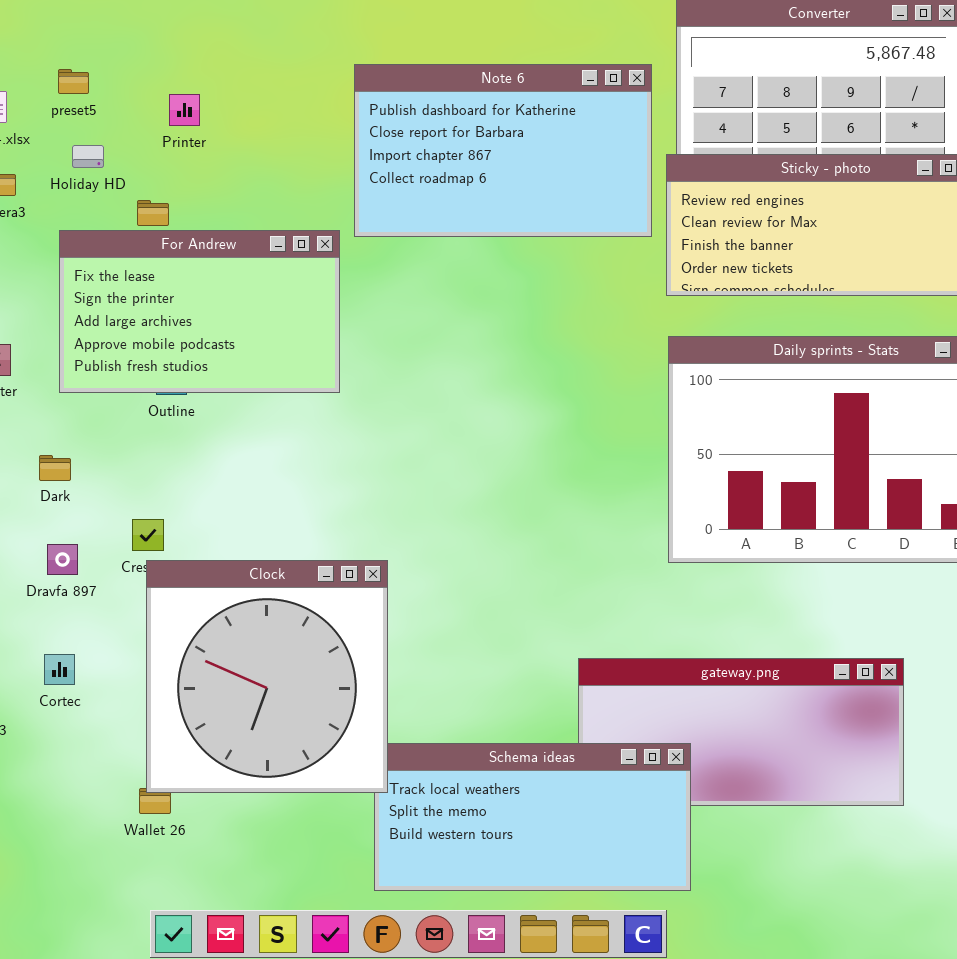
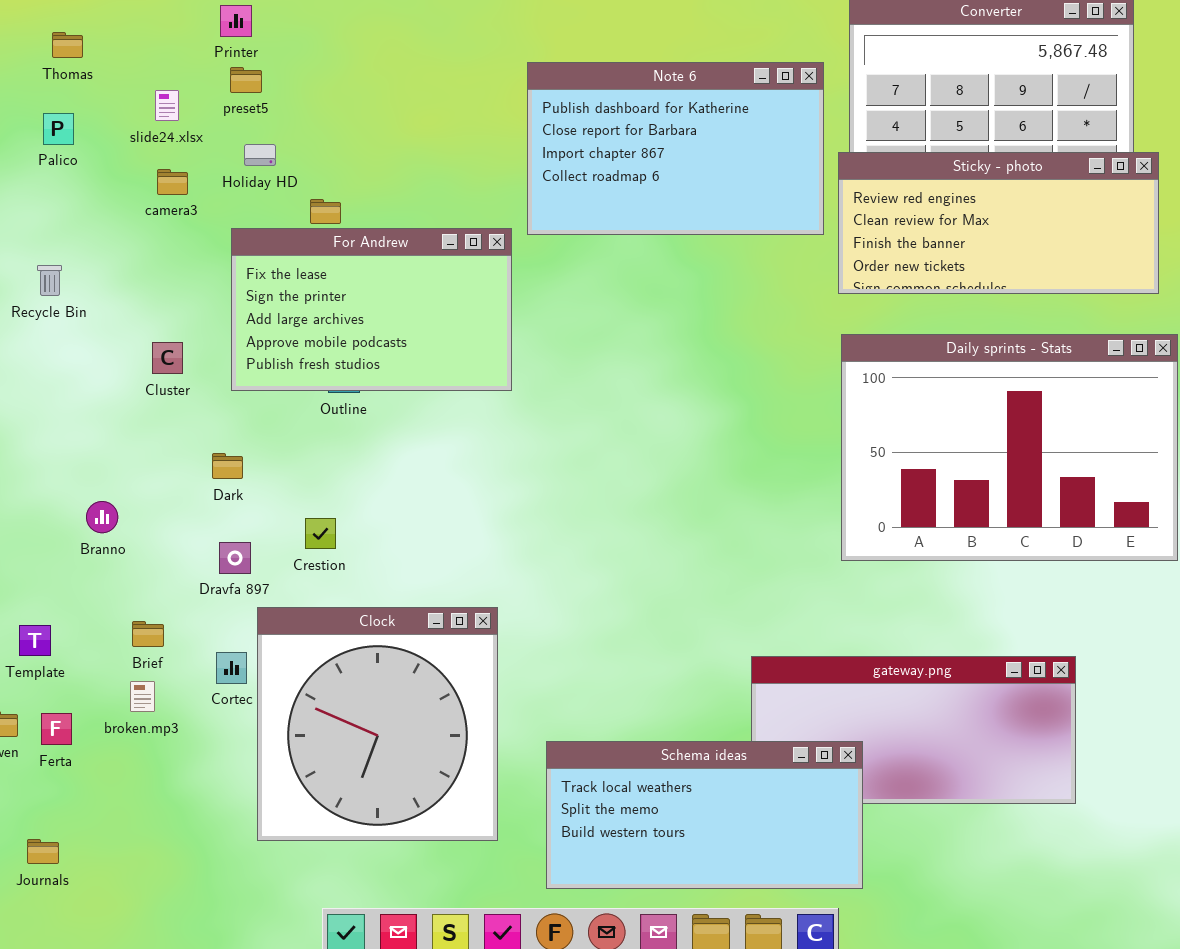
Printer: [169,94,200,126] -> [220,5,252,37], moved
Clock: [146,560,388,793] -> [257,607,498,841], moved

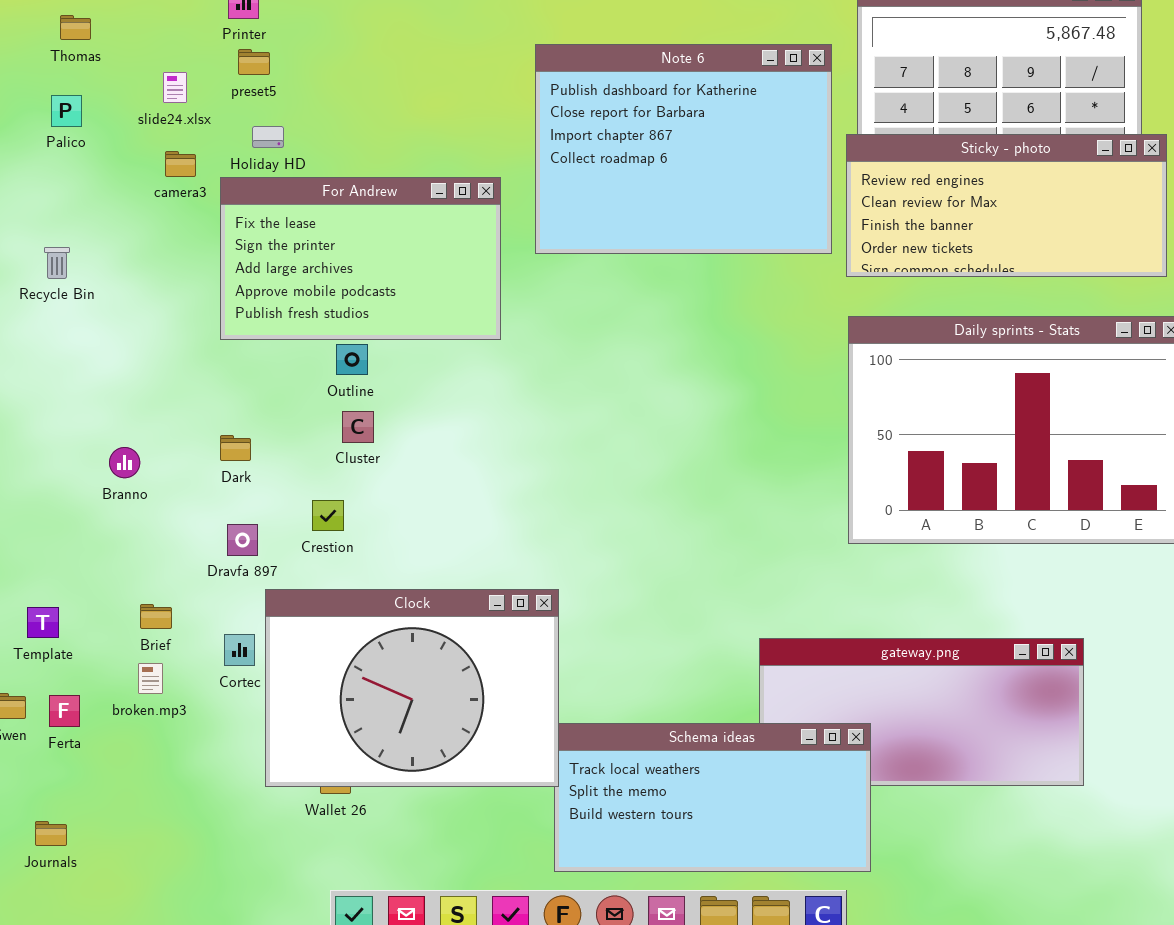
Note 6: [527,62,824,235] -> [535,44,832,254], resized
For Andrew: [231,228,512,391] -> [220,177,501,340], moved
Cluster: [152,342,183,374] -> [342,411,374,443], moved
Branno: [86,501,118,533] -> [109,447,140,478], moved
Clock: [257,607,498,841] -> [265,589,559,787], resized

